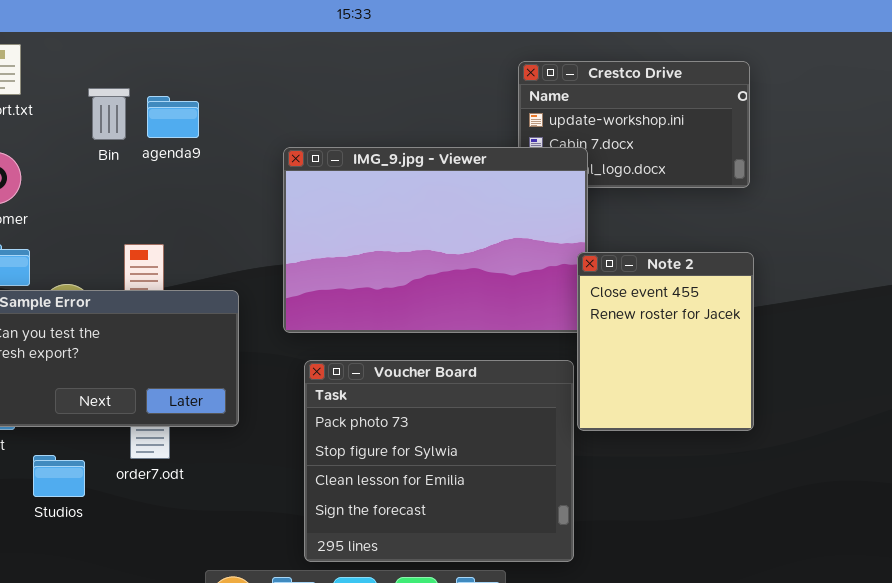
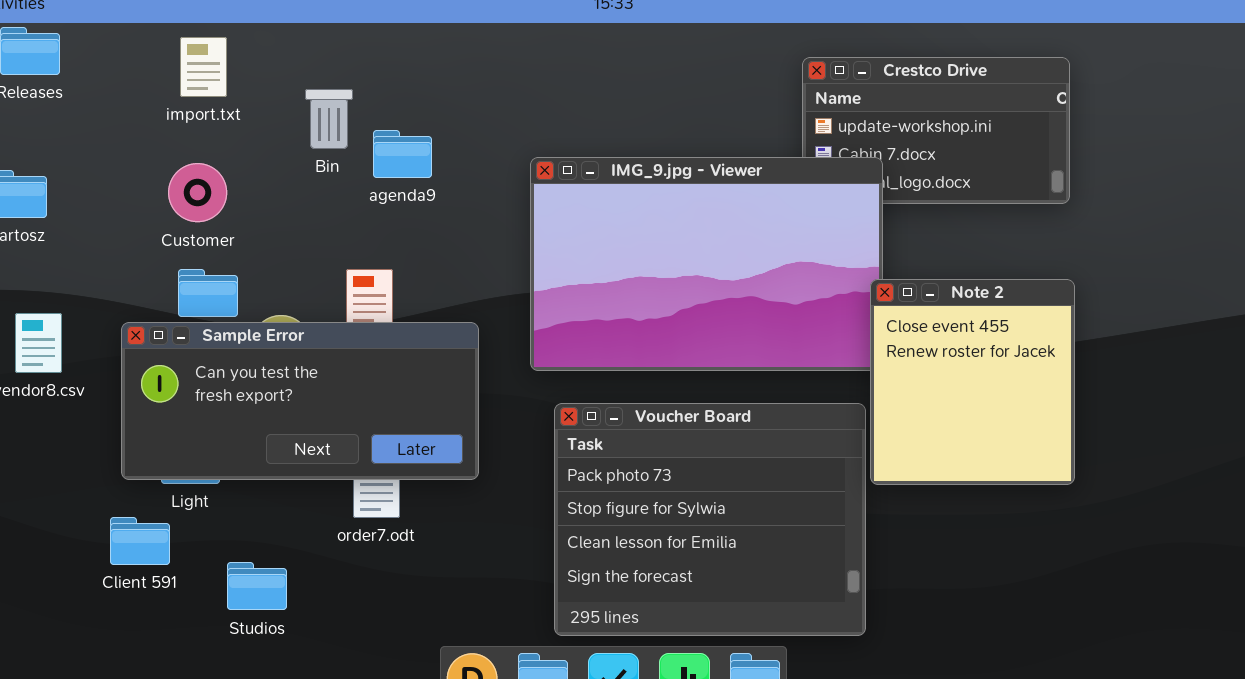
agenda9: [147,96,199,138] -> [373,130,432,178], moved
Studios: [33,455,85,497] -> [227,562,287,610], moved

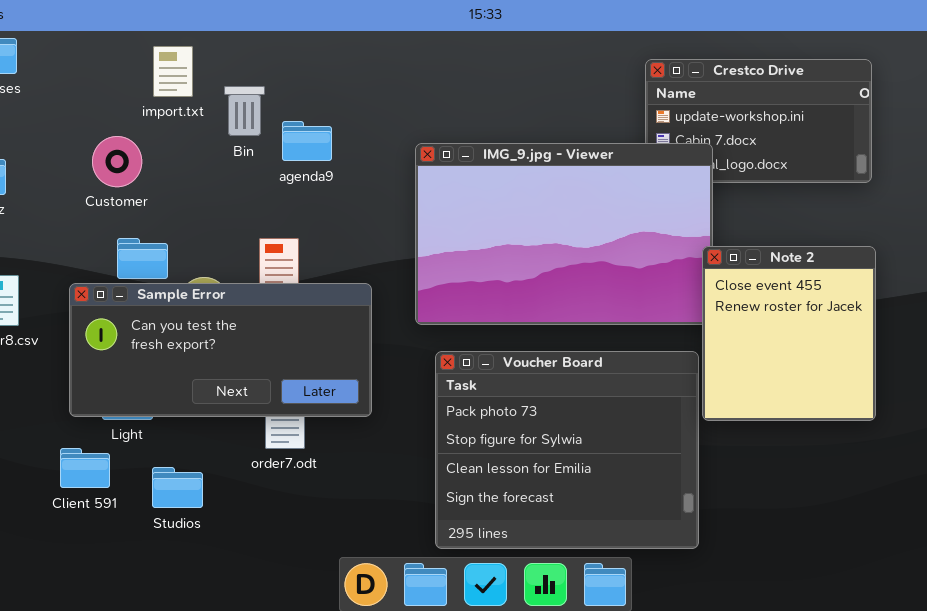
import.txt: [180,37,227,97] -> [153,46,193,97], moved
Customer: [168,163,227,222] -> [92,136,142,187], moved
Studios: [227,562,287,610] -> [152,467,203,508], moved

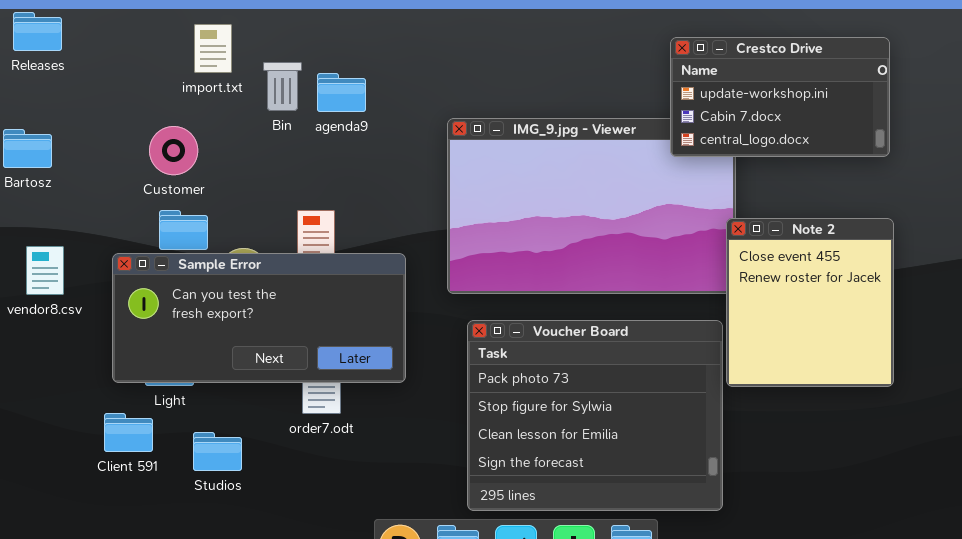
Crestco Drive: [645,59,872,183] -> [670,37,890,157], raised
agenda9: [282,121,332,161] -> [317,73,366,112], moved
Customer: [92,136,142,187] -> [149,126,198,175], moved

